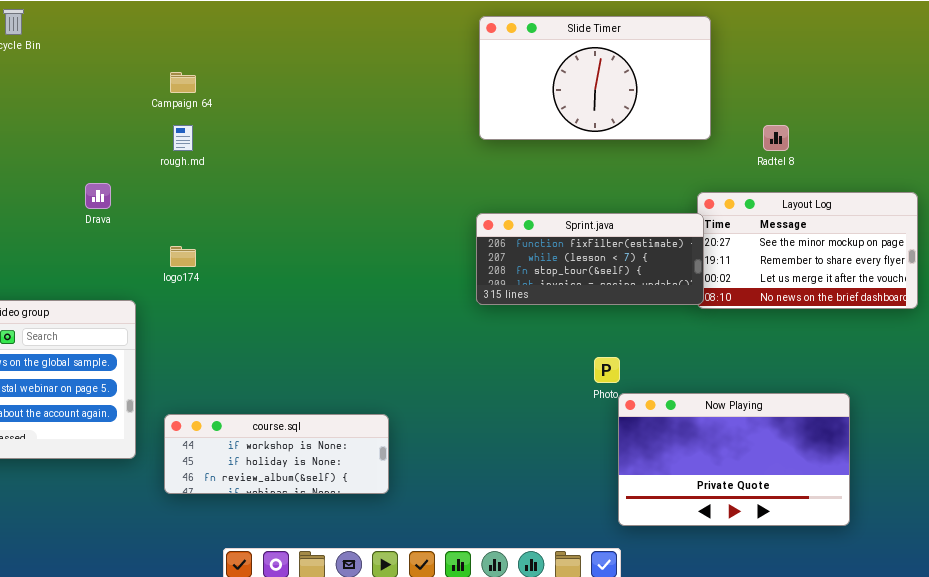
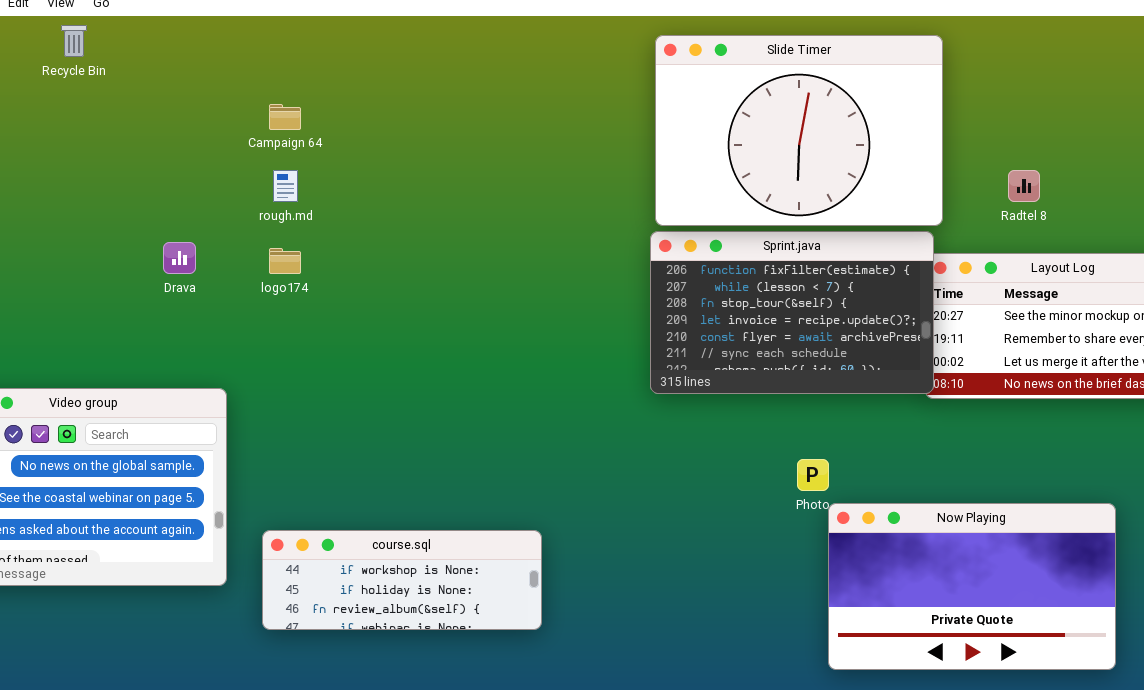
Slide Timer: [479,16,711,140] -> [655,35,943,226], resized
Sprint.java: [476,213,704,305] -> [650,231,934,394], resized
logo174: [170,246,196,267] -> [269,248,301,274], moved

